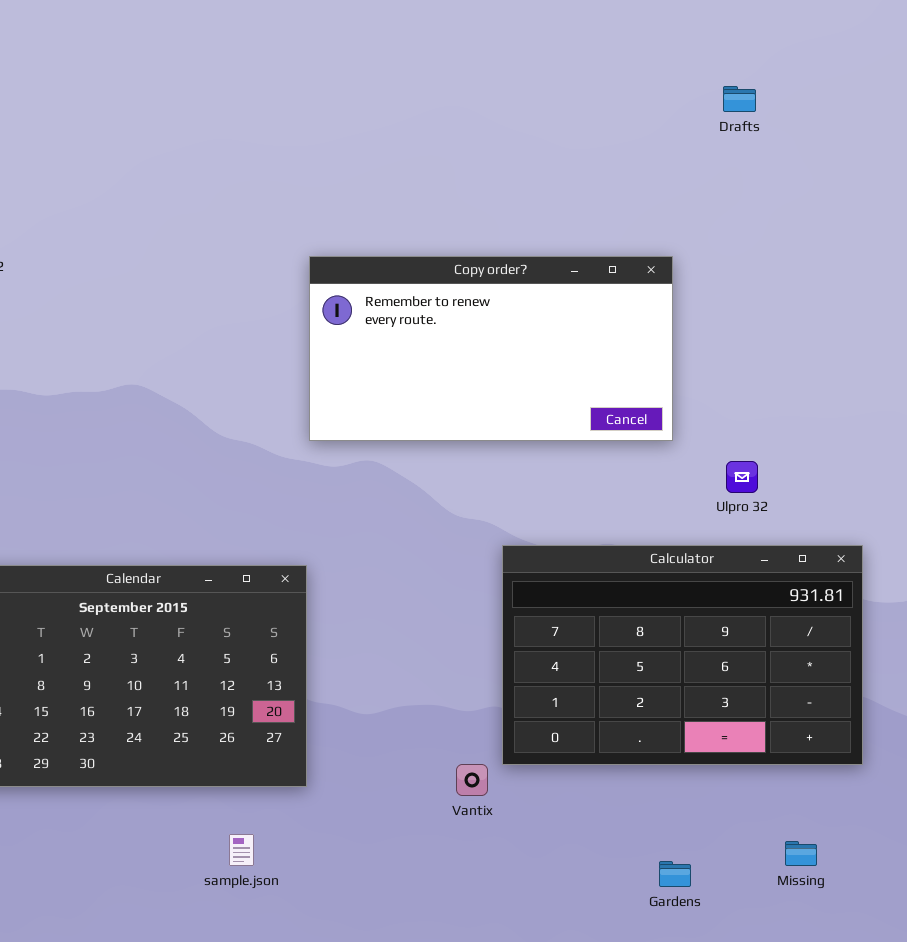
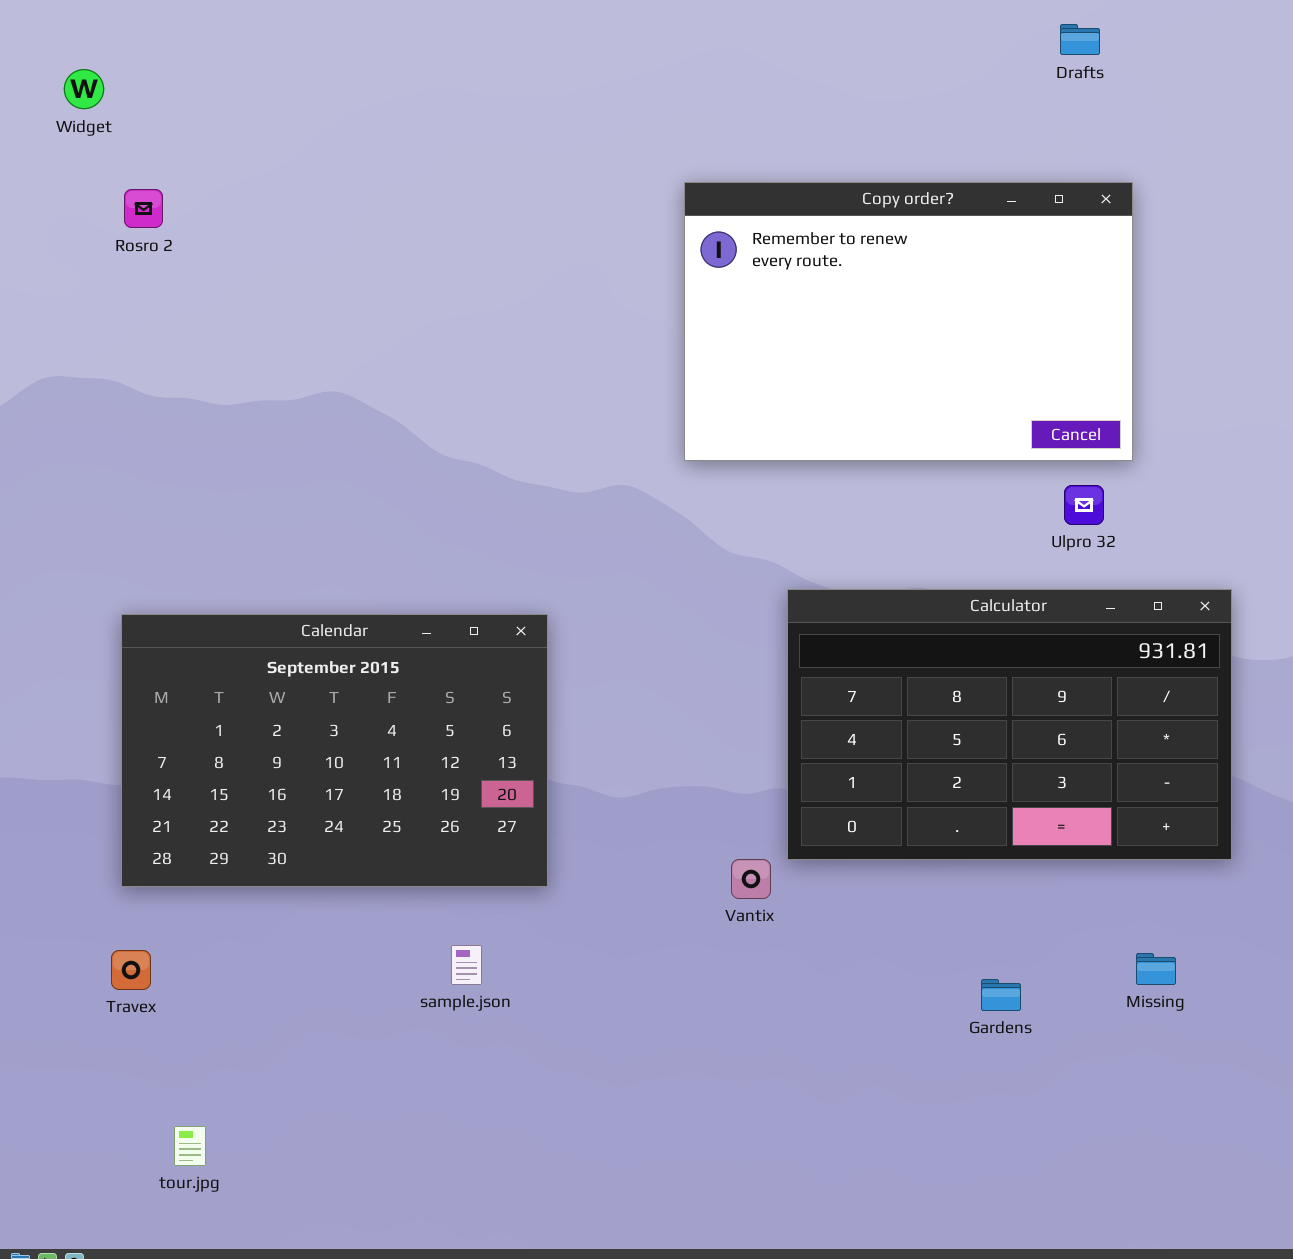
Copy order?: [309,256,673,441] -> [684,182,1133,461], moved, resized

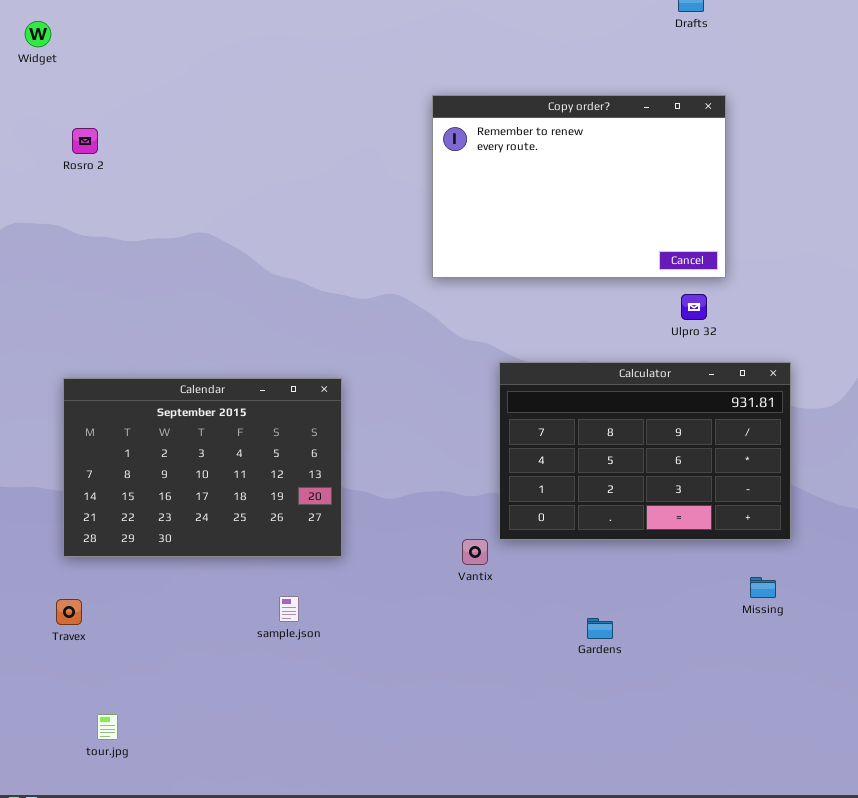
Rosro 2: [124,189,163,228] -> [72,128,98,154], moved
Missing: [1136,953,1176,985] -> [750,577,776,598], moved
Gardens: [981,979,1021,1011] -> [587,618,613,639], moved

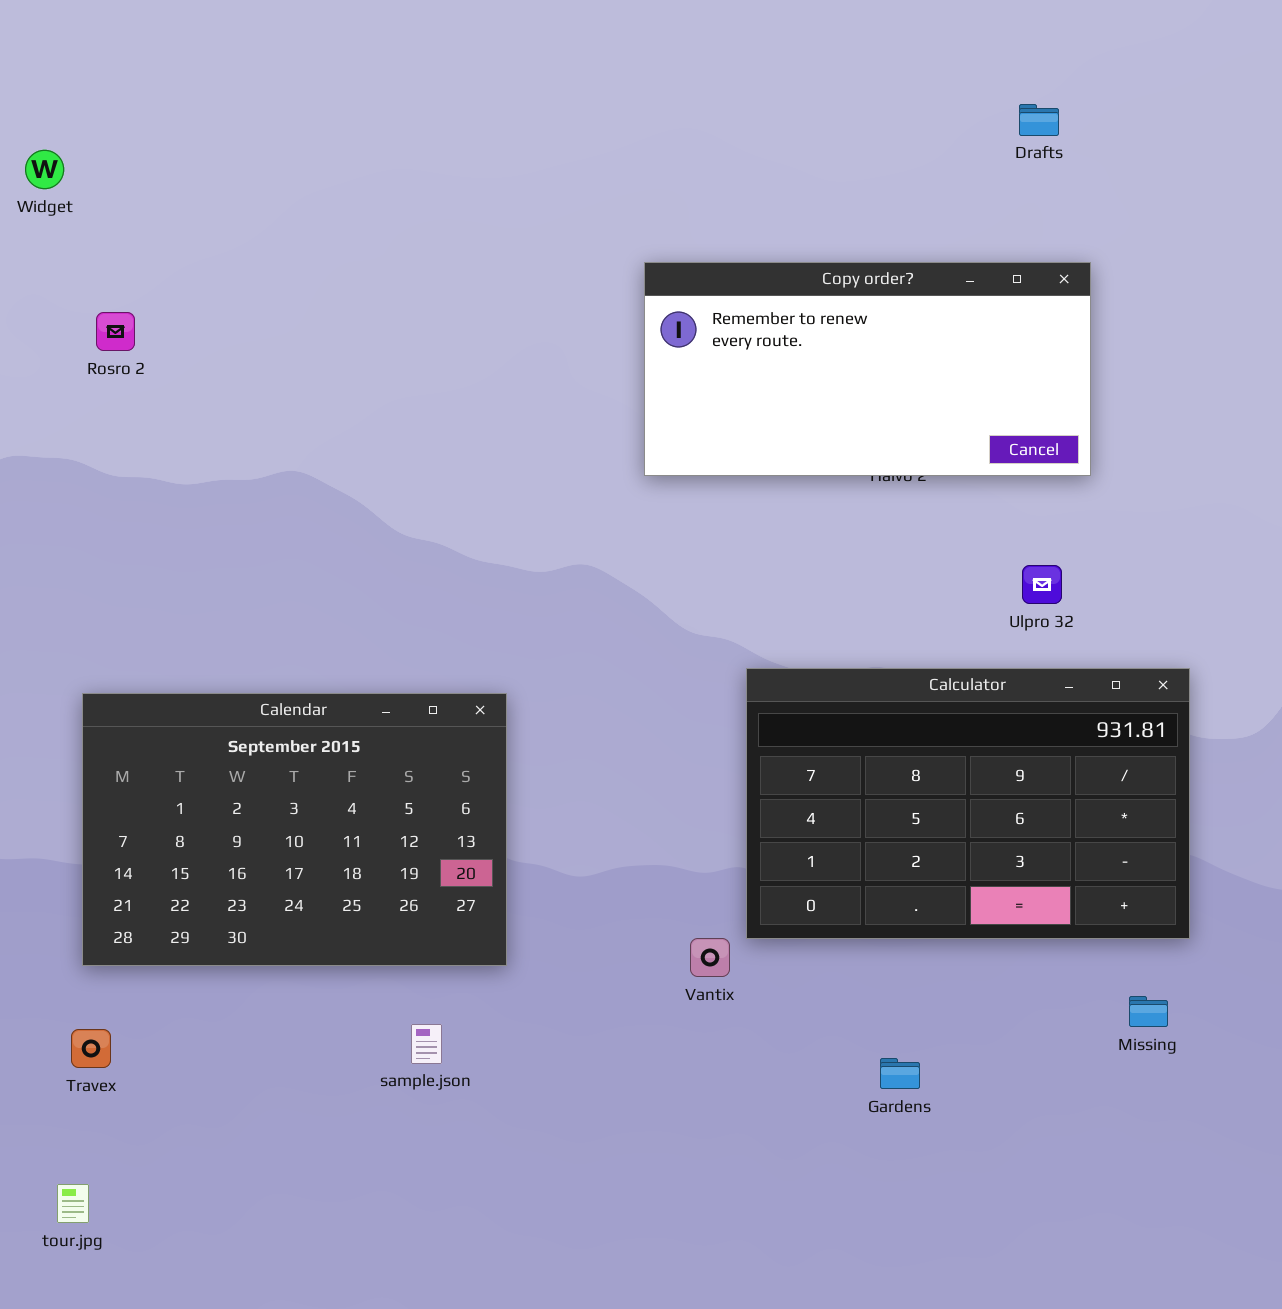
Copy order?: [432,95,726,278] -> [644,262,1091,476], resized
tour.jpg: [97,714,118,740] -> [57,1184,89,1223], moved

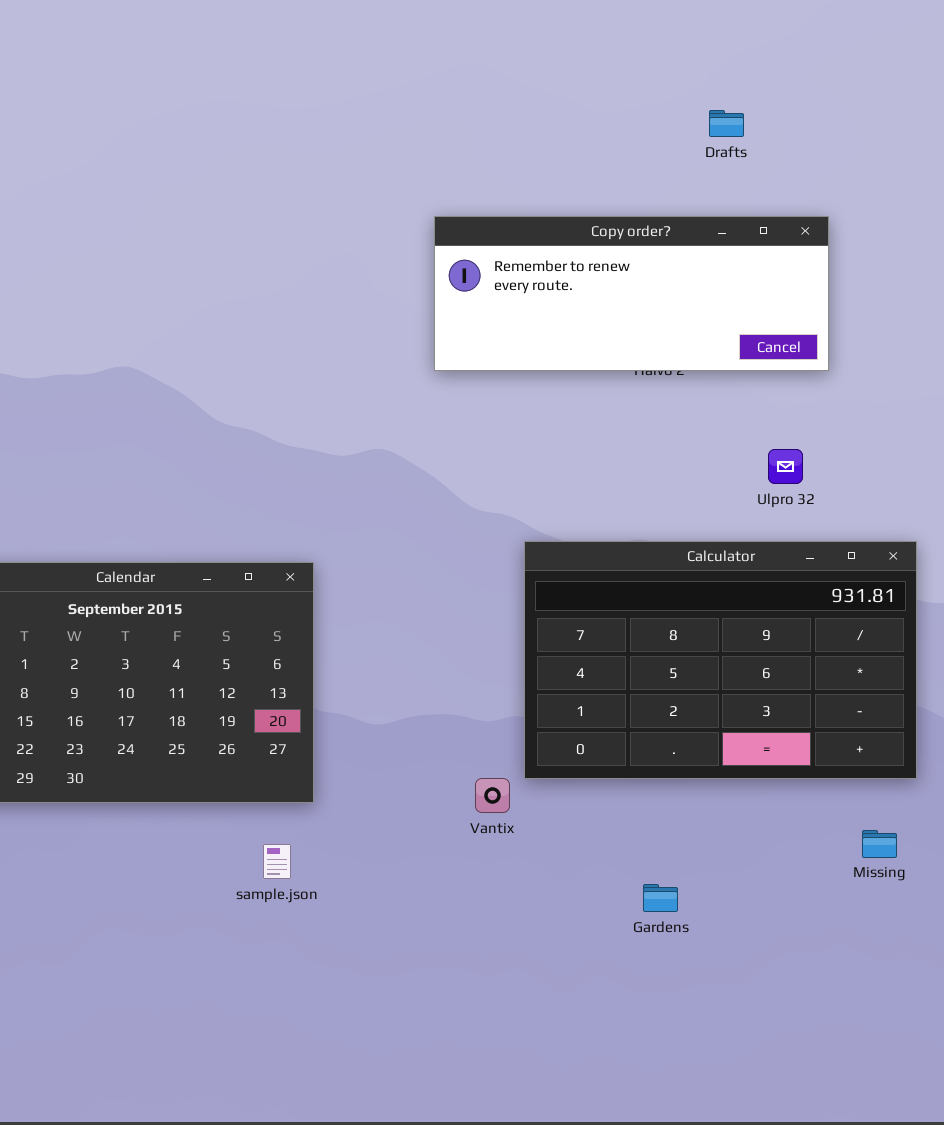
Drafts: [1019,104,1059,136] -> [709,110,744,137], moved
Copy order?: [644,262,1091,476] -> [434,216,829,371], resized
sample.json: [411,1024,442,1064] -> [263,844,291,879], moved

